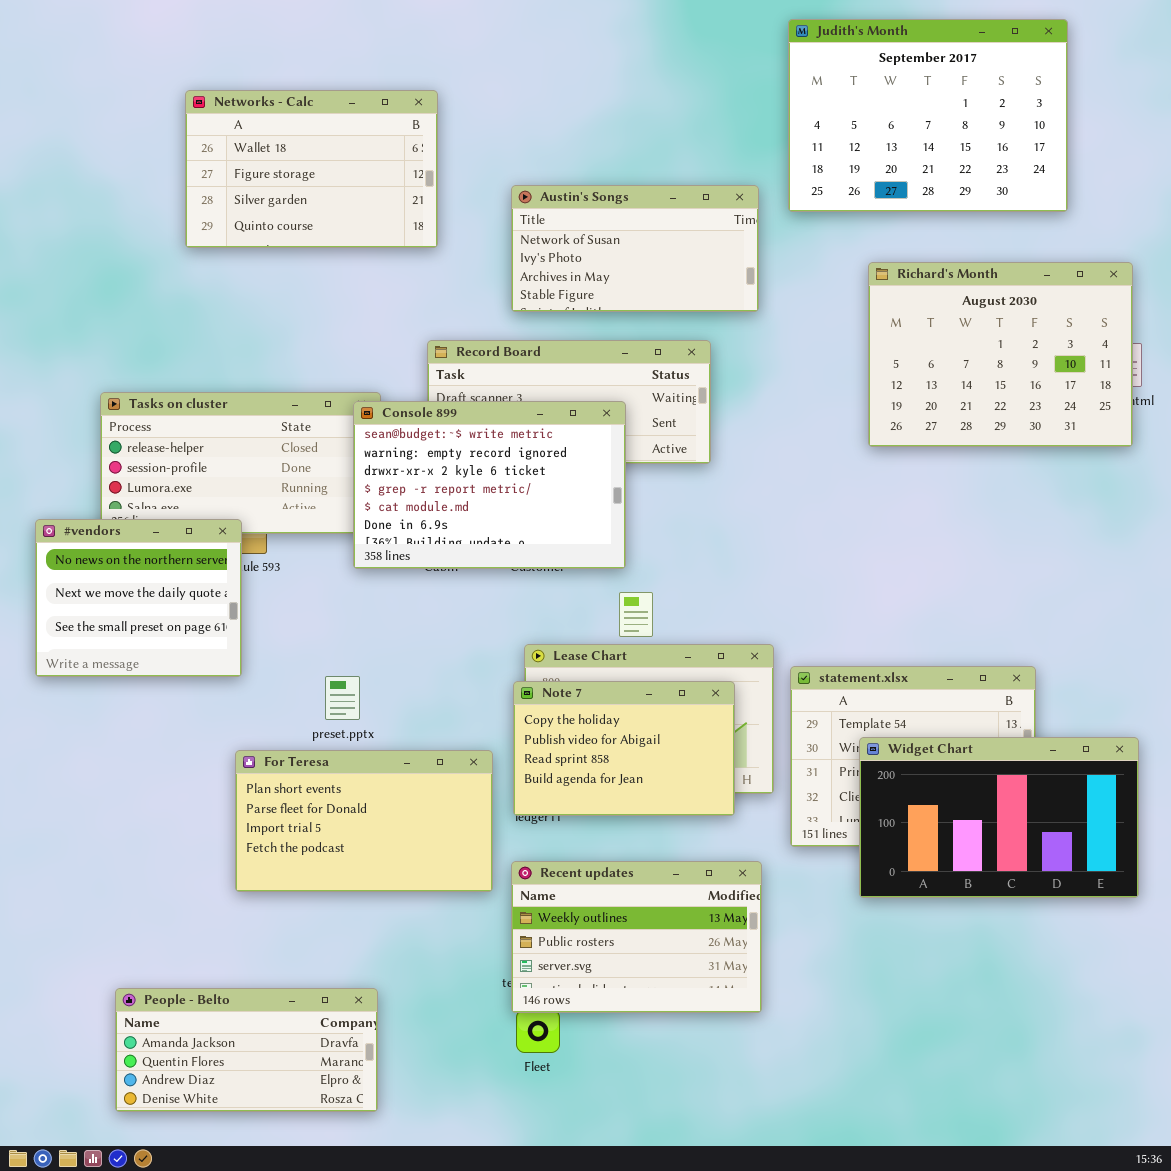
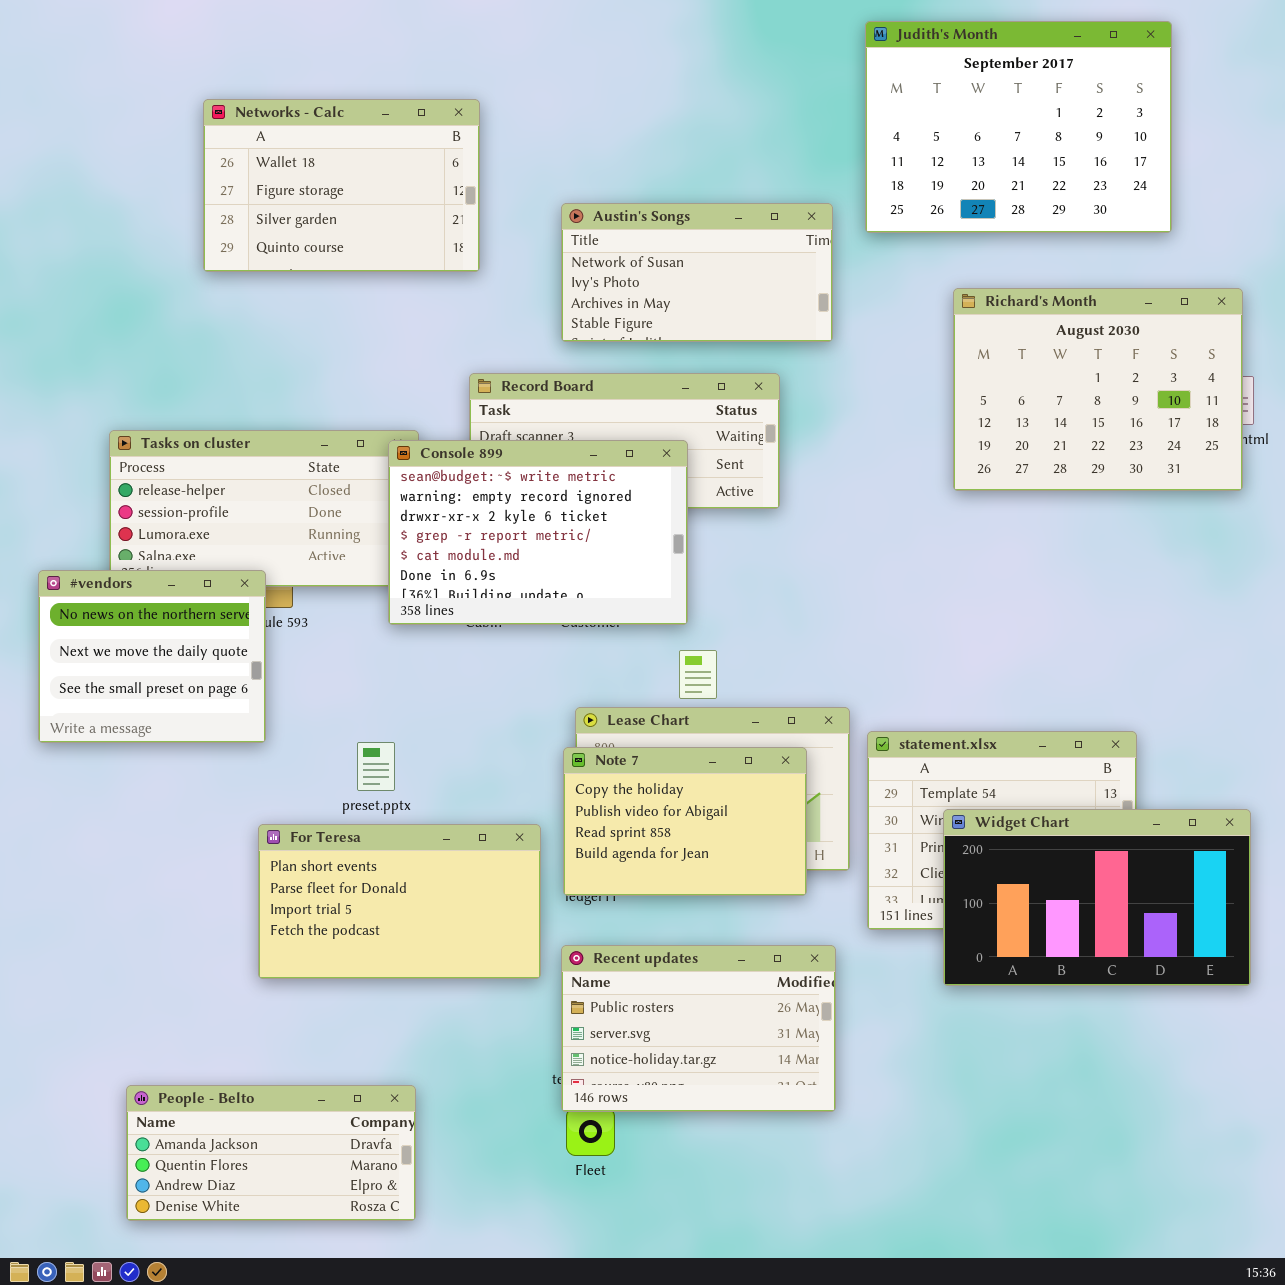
Recent updates: [511,861,762,1013] -> [561,945,836,1112], scrolled down 1 row

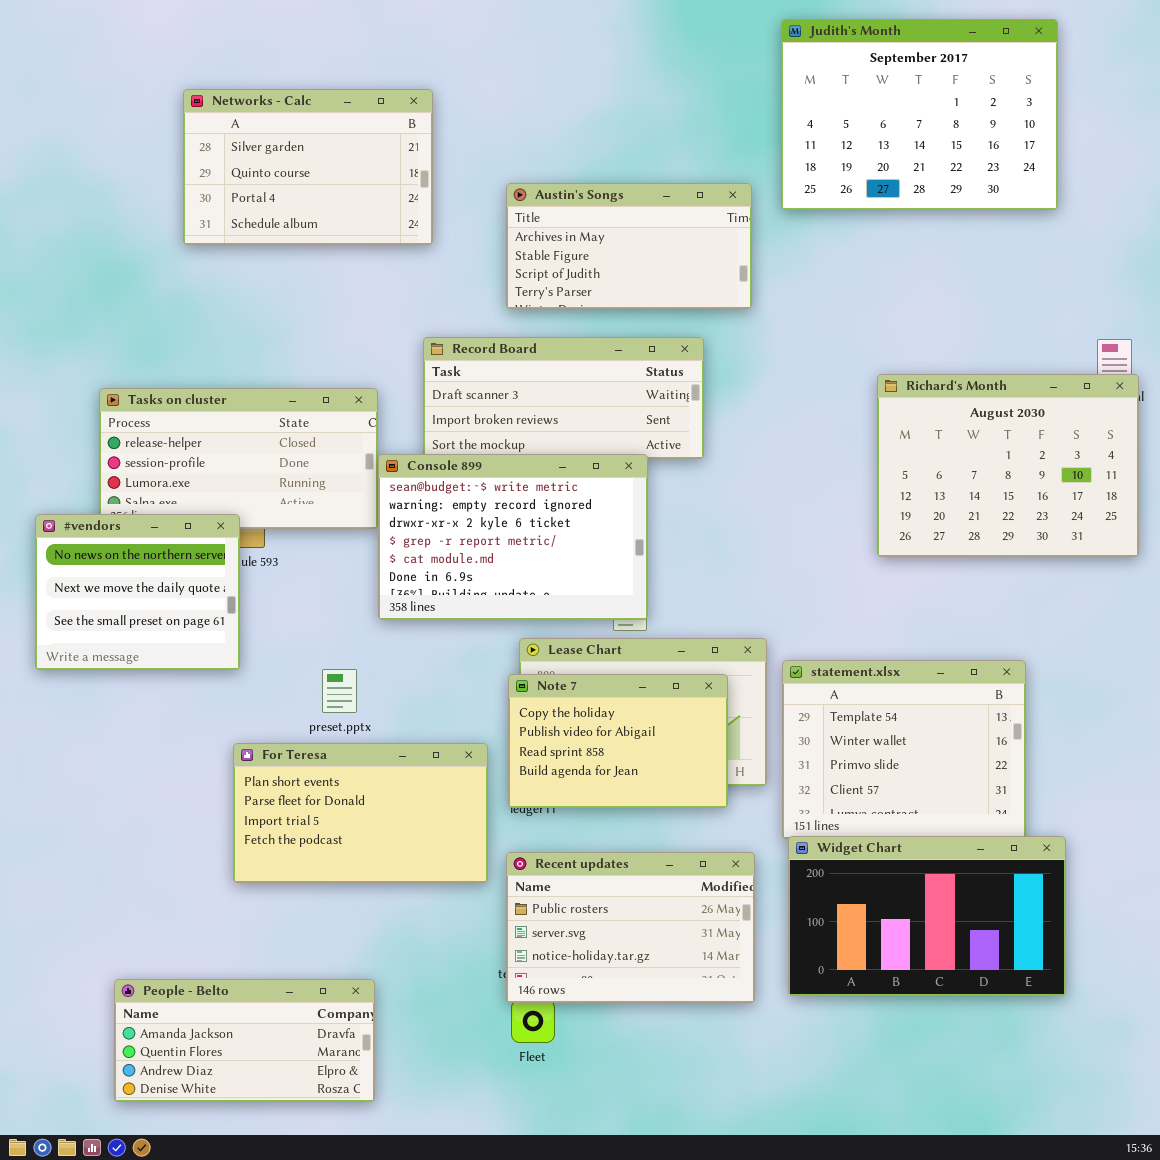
Networks - Calc: [203,99,480,272] -> [183,89,433,245], scrolled down 2 rows
Austin's Songs: [561,203,833,342] -> [506,183,752,309], scrolled down 2 rows
Richard's Month: [953,288,1243,491] -> [877,374,1139,557], moved
Console 899: [388,440,688,625] -> [378,454,648,620], moved
Widget Chart: [943,809,1251,986] -> [788,836,1066,996], moved

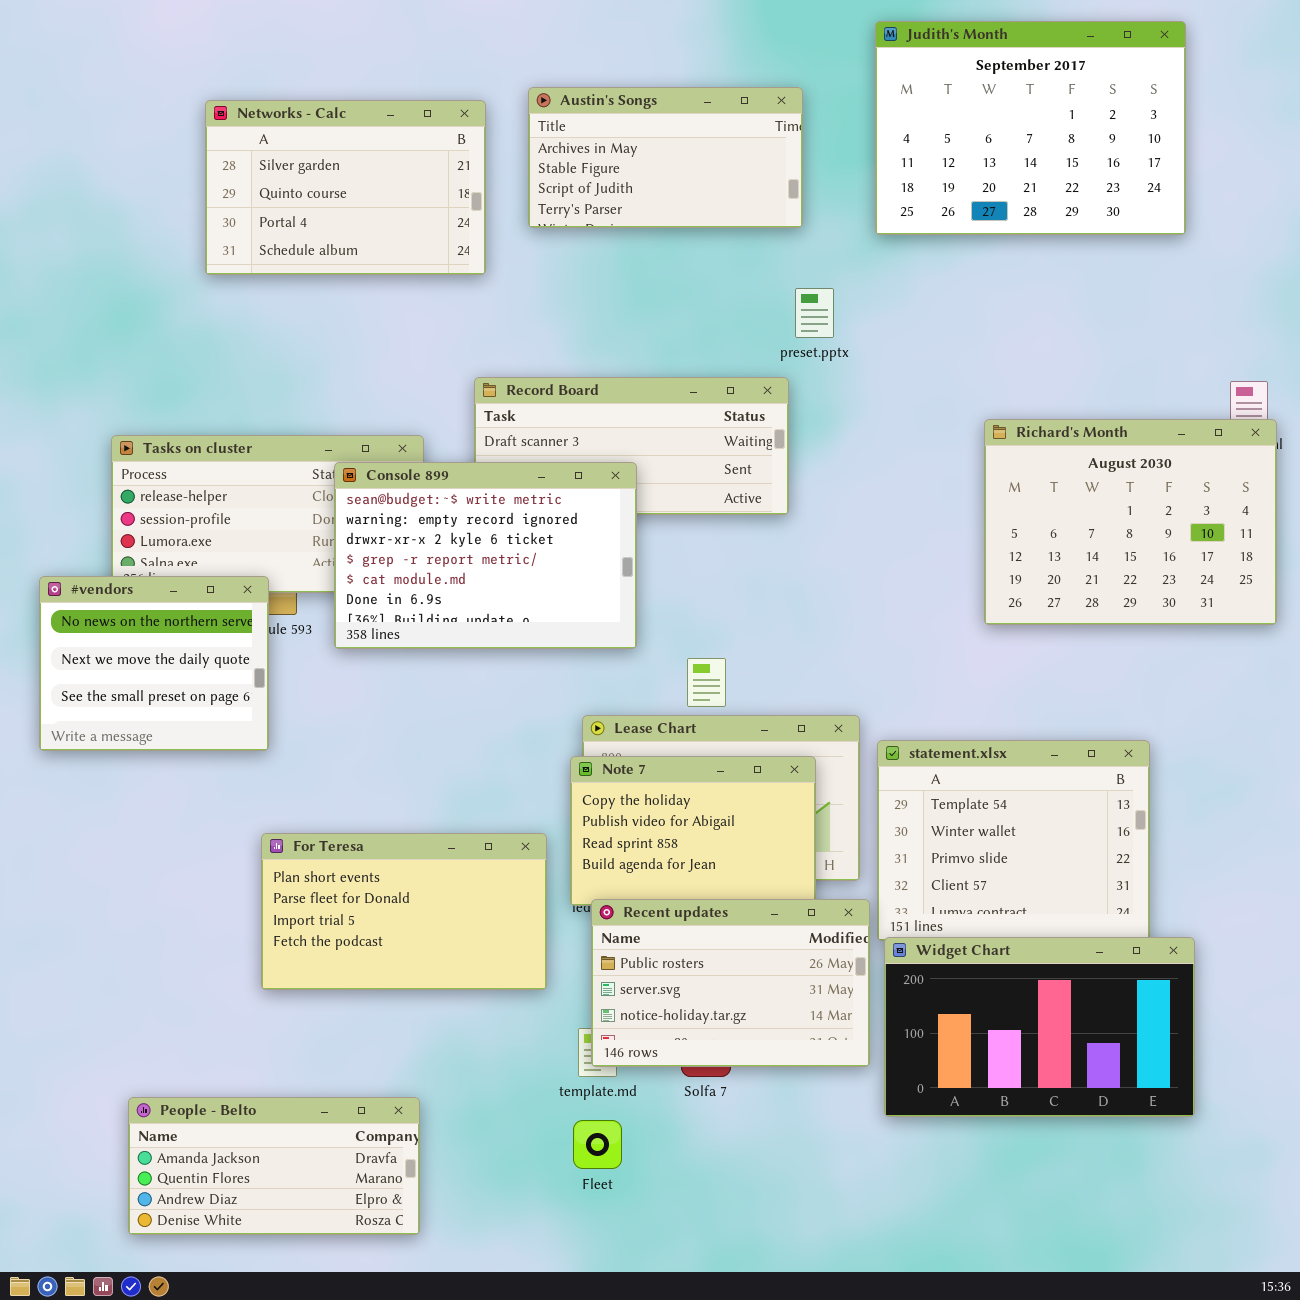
Austin's Songs: [506,183,752,309] -> [528,87,803,228], moved
Console 899: [378,454,648,620] -> [334,462,637,649], moved
preset.pptx: [322,669,357,713] -> [795,288,834,338], moved
Recent updates: [506,852,755,1003] -> [591,899,870,1067], moved

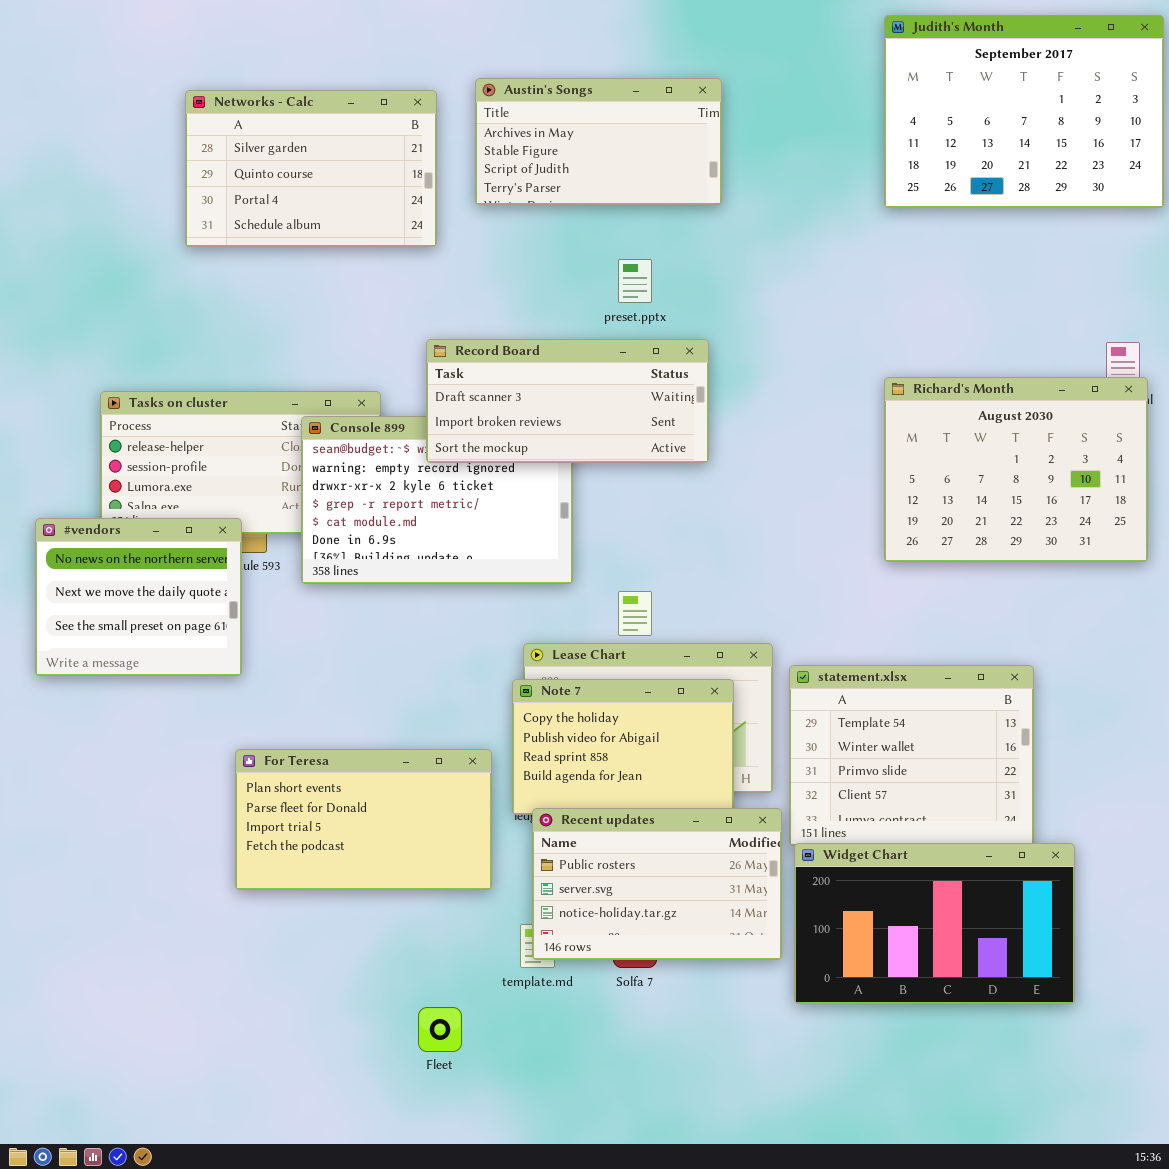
Judith's Month: [875,21,1186,235] -> [884,15,1164,208], moved
preset.pptx: [795,288,834,338] -> [618,259,652,303], moved
Record Board: [474,377,789,515] -> [426,339,709,463], raised
People - Belto: [128,1097,420,1235] -> none, closed
Fleet: [573,1120,622,1169] -> [418,1007,462,1052], moved

